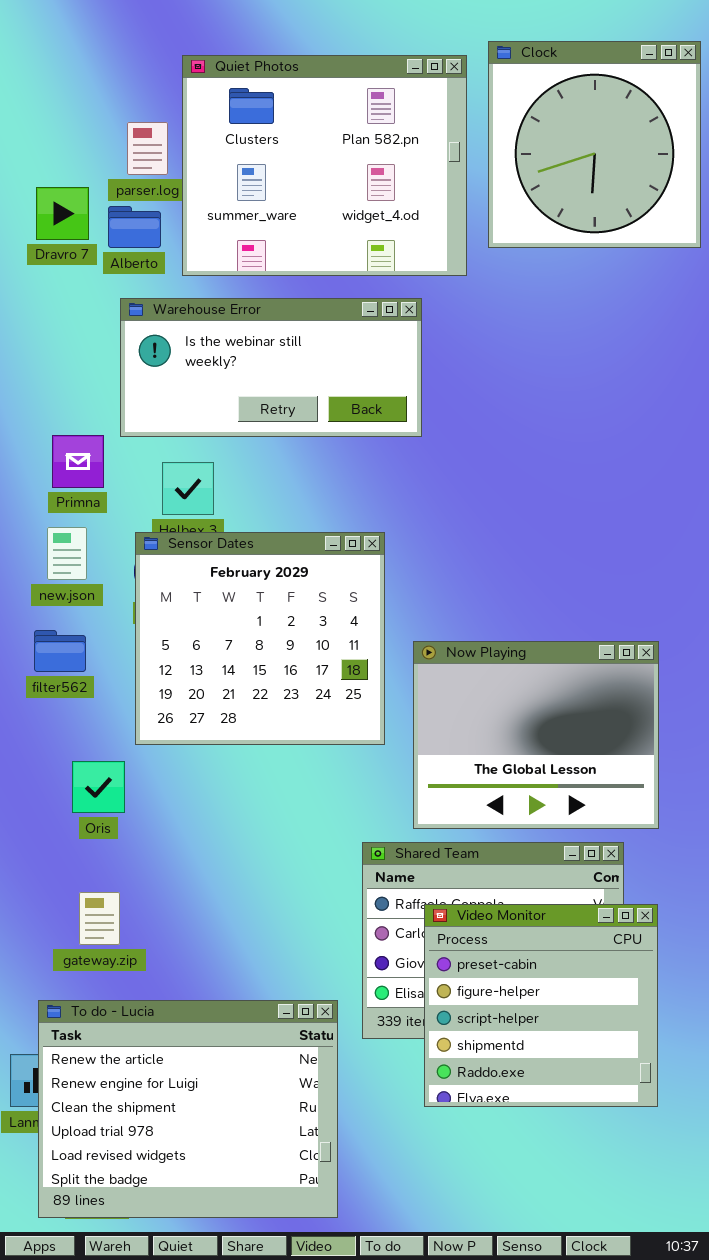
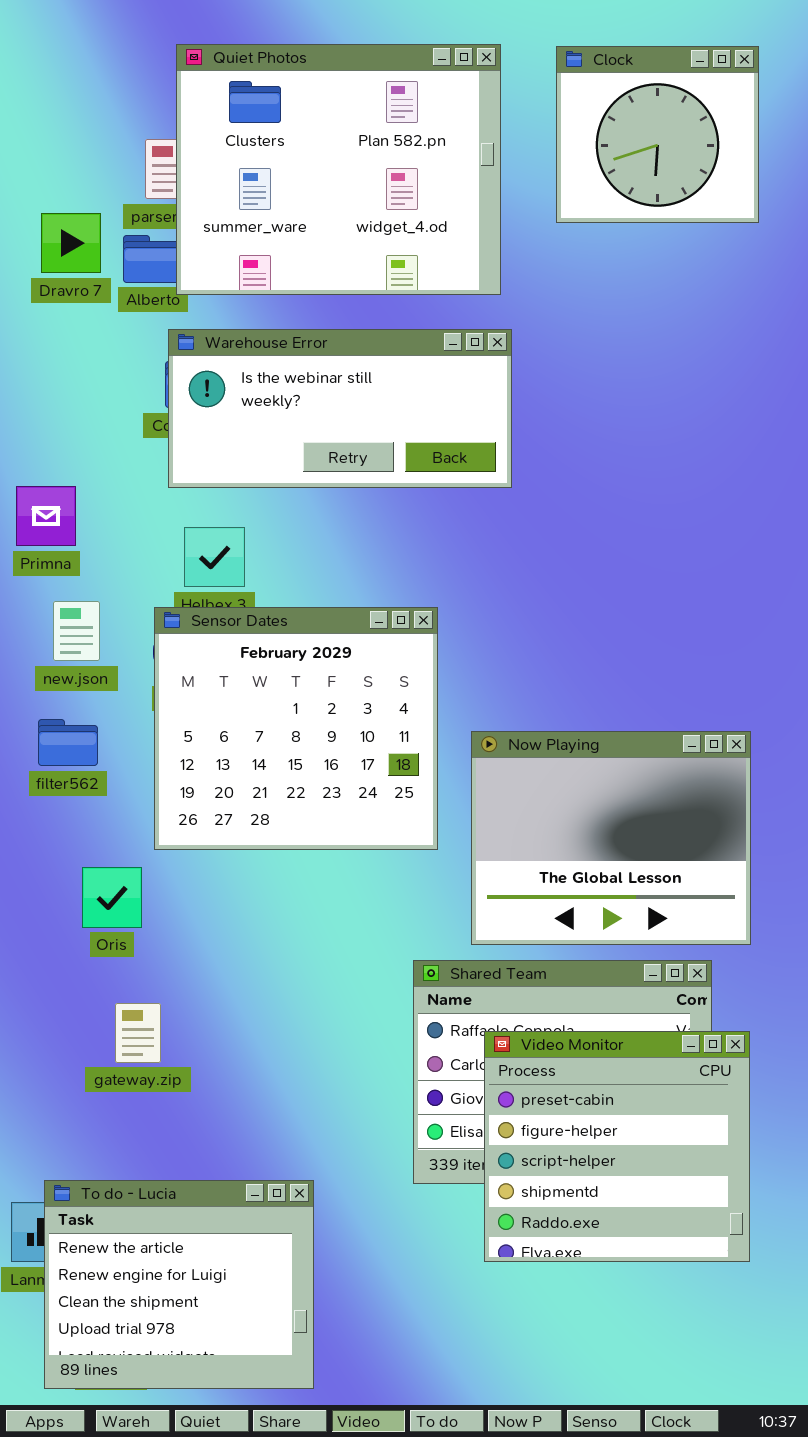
Clock: [488,41,701,248] -> [556,46,759,223], resized
Quiet Photos: [182,55,467,276] -> [176,44,501,295], moved
Warehouse Error: [120,298,422,437] -> [168,329,512,488], moved
Primna: [52,435,104,488] -> [16,486,76,546], moved
gateway.zip: [79,892,120,945] -> [115,1003,161,1063], moved
To do - Lucia: [38,1000,338,1218] -> [44,1180,314,1389], resized

